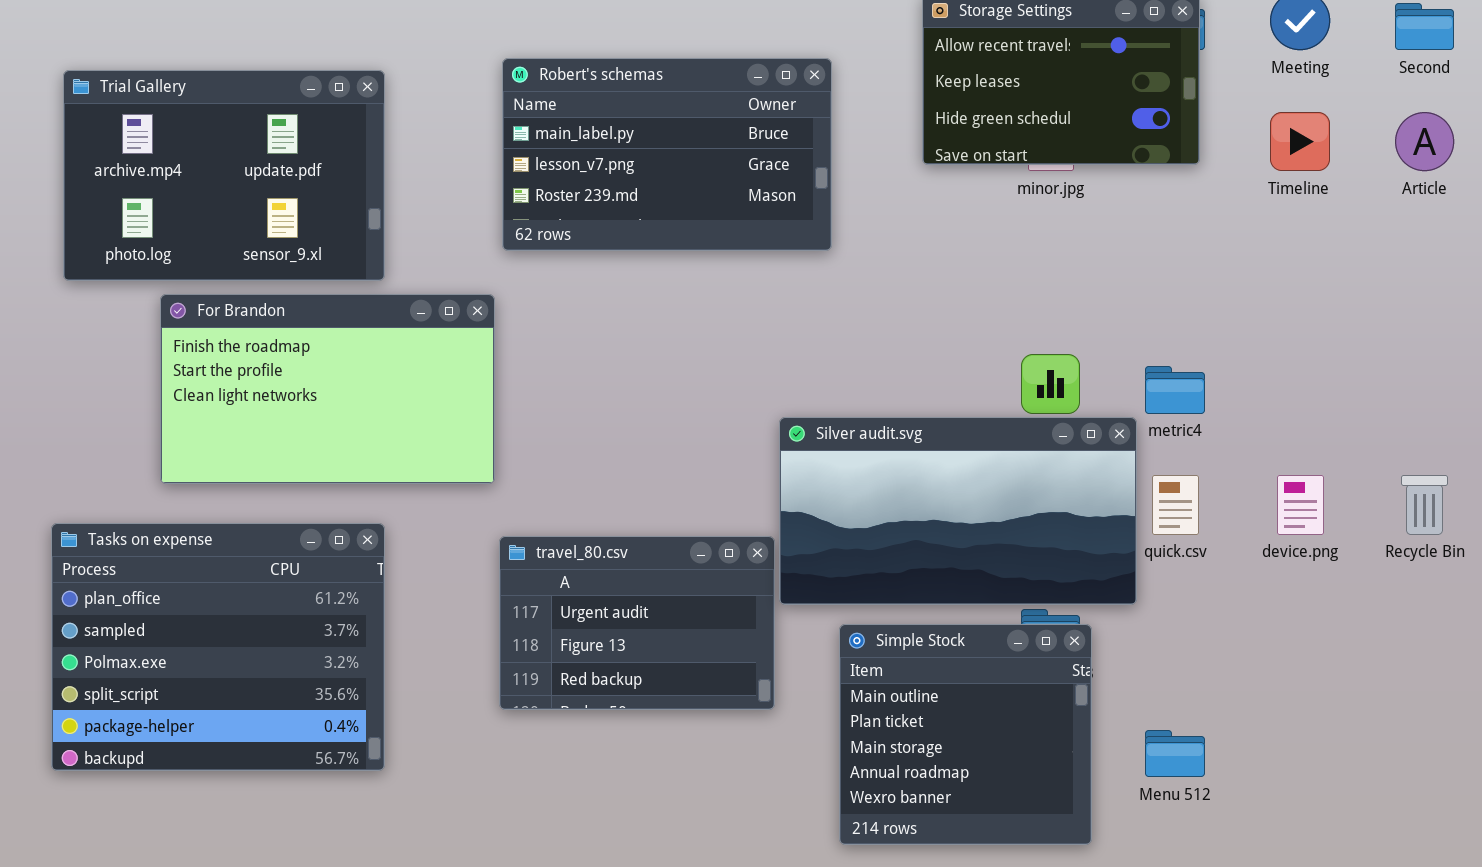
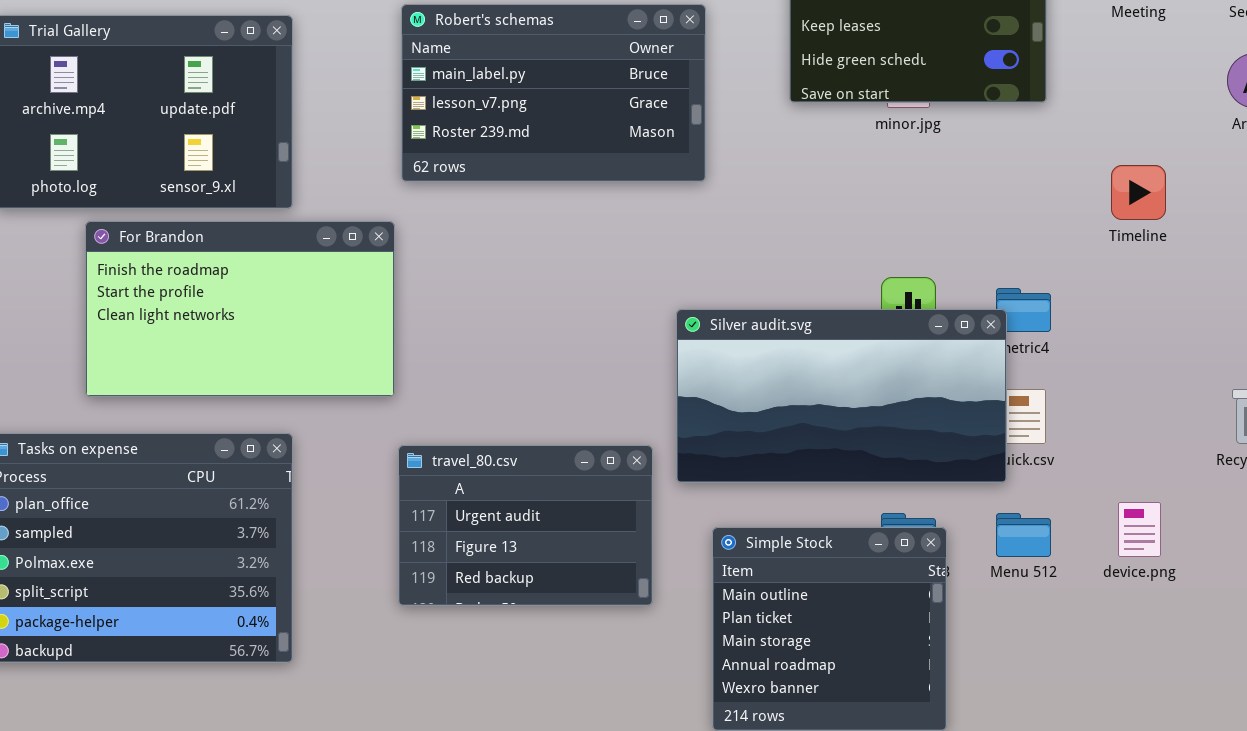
Timeline: [1270,112,1330,171] -> [1111,165,1166,220], moved
Silver audit.svg: [779,417,1137,605] -> [676,309,1007,483], moved
device.png: [1277,475,1324,535] -> [1118,502,1161,557], moved
Menu 512: [1145,730,1205,777] -> [996,513,1051,557], moved

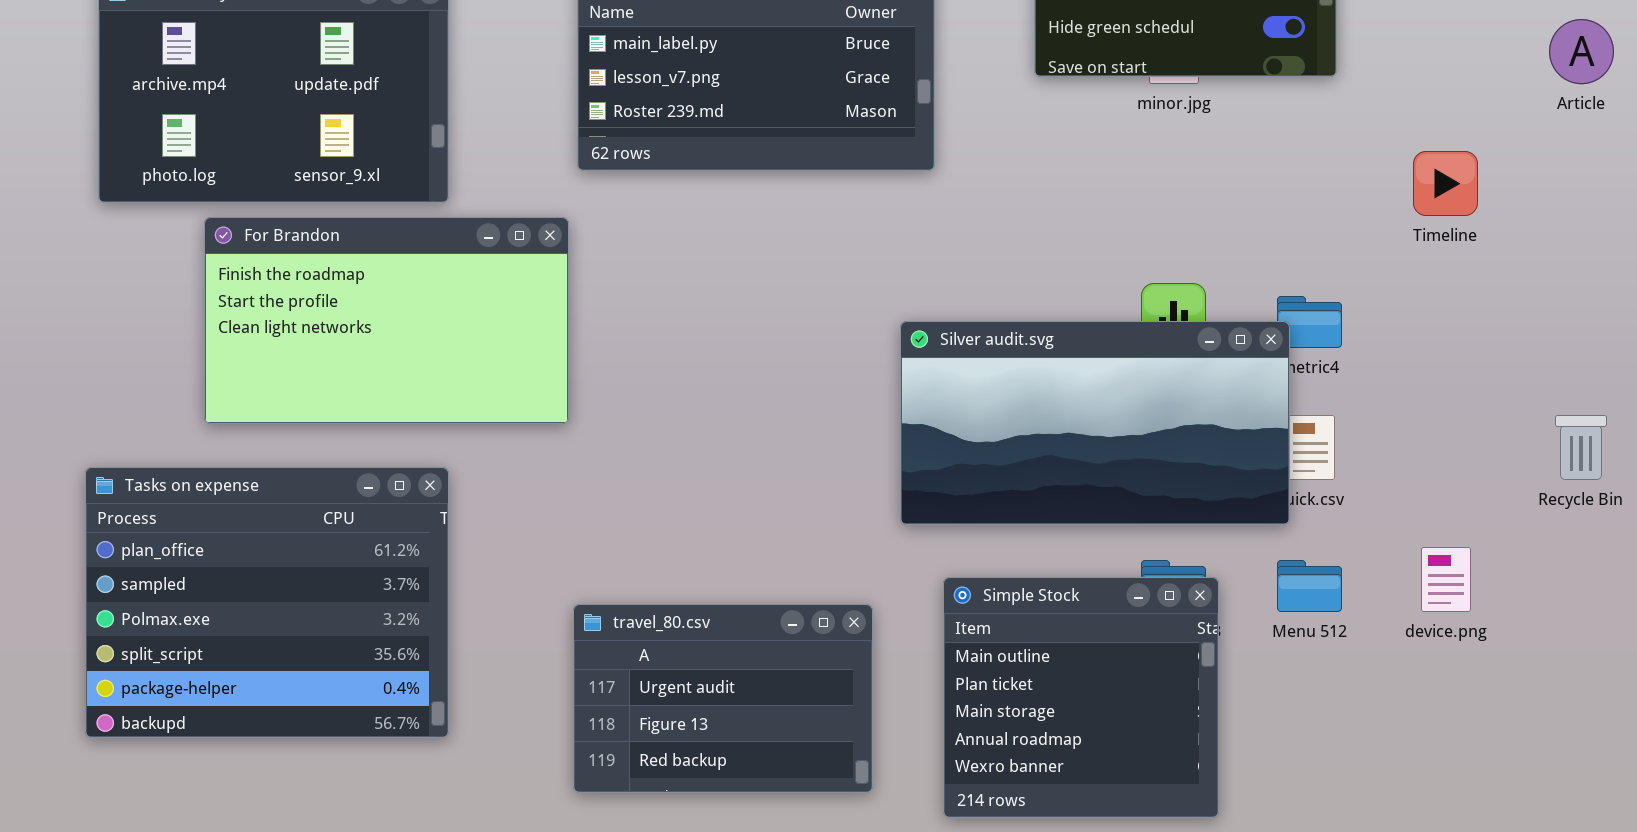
travel_80.csv: [398,445,653,606] -> [573,604,873,793], moved

